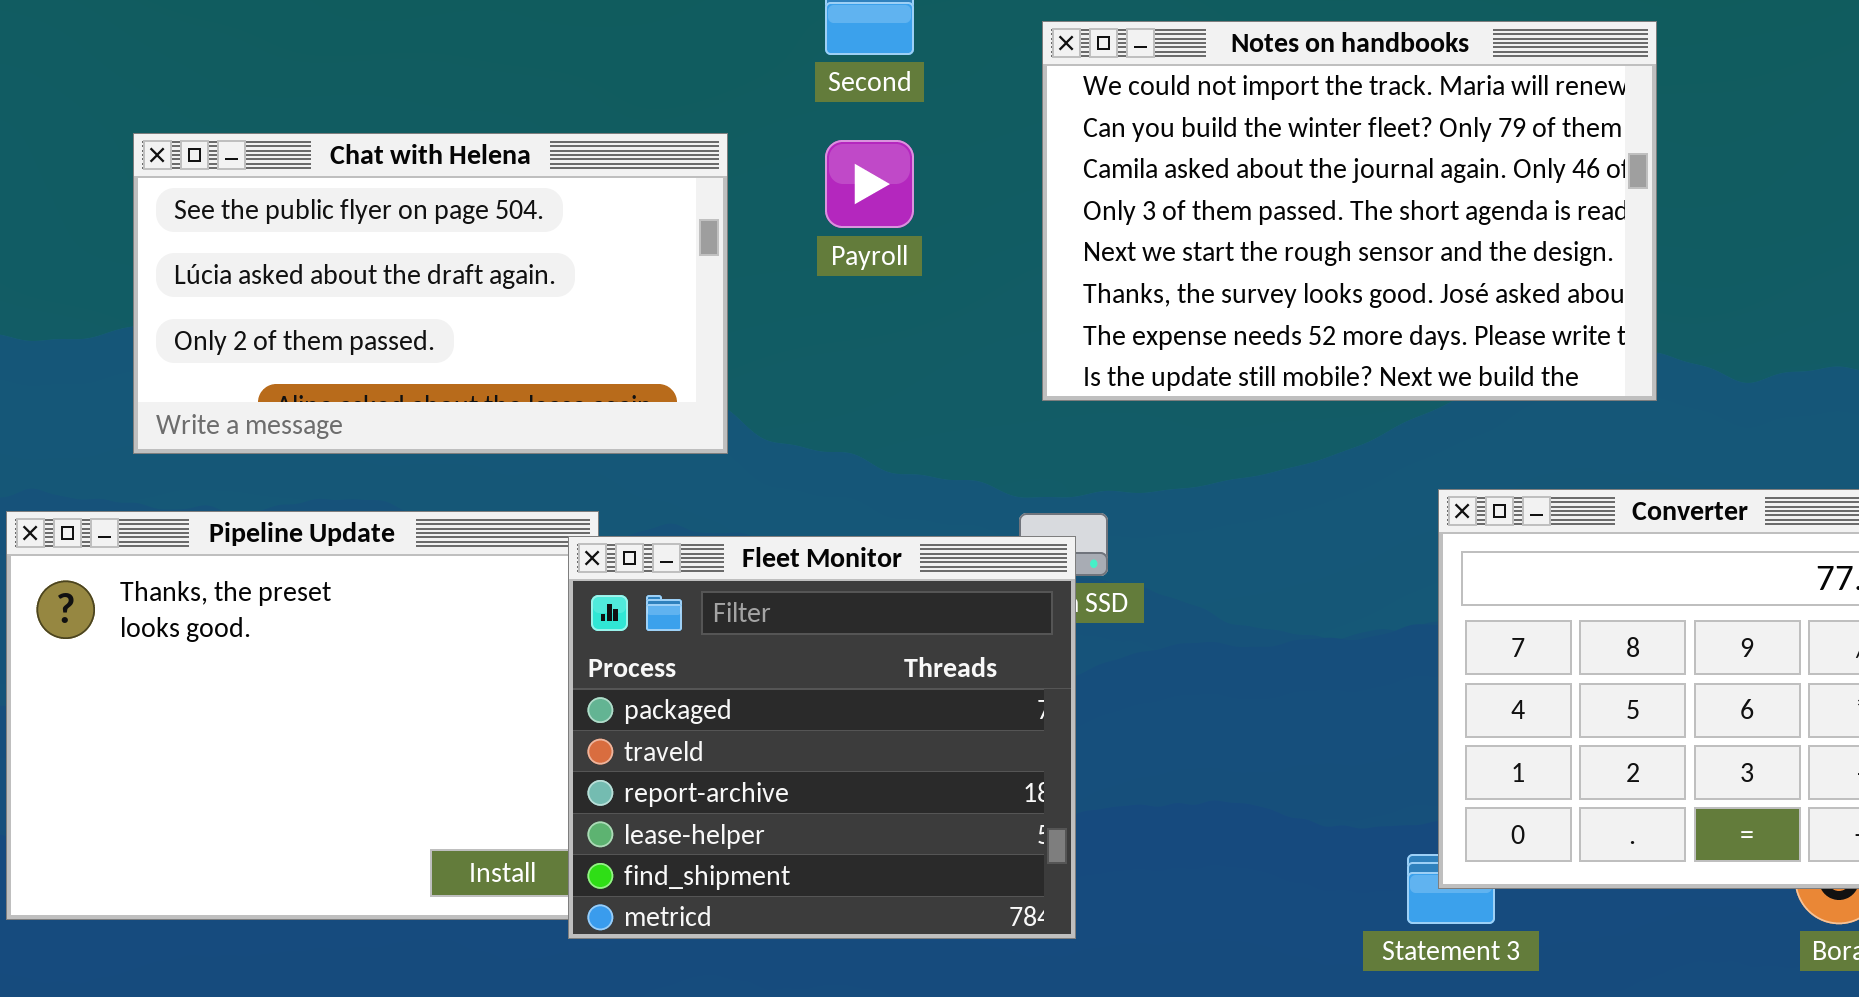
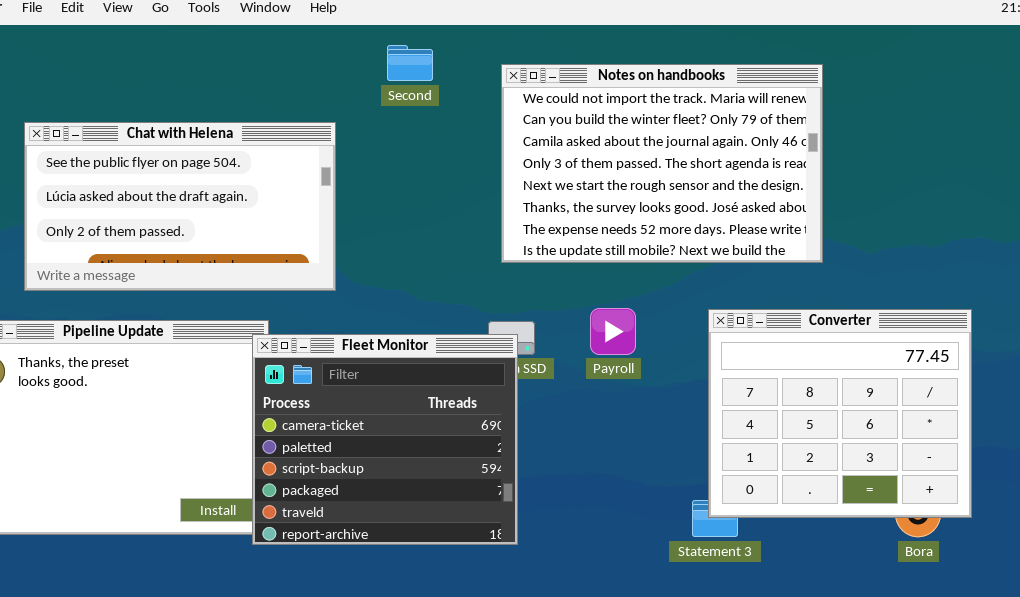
Payroll: [825,140,914,228] -> [590,308,636,355], moved
Fleet Monitor: [568,536,1076,939] -> [252,334,518,545], scrolled up 3 rows

